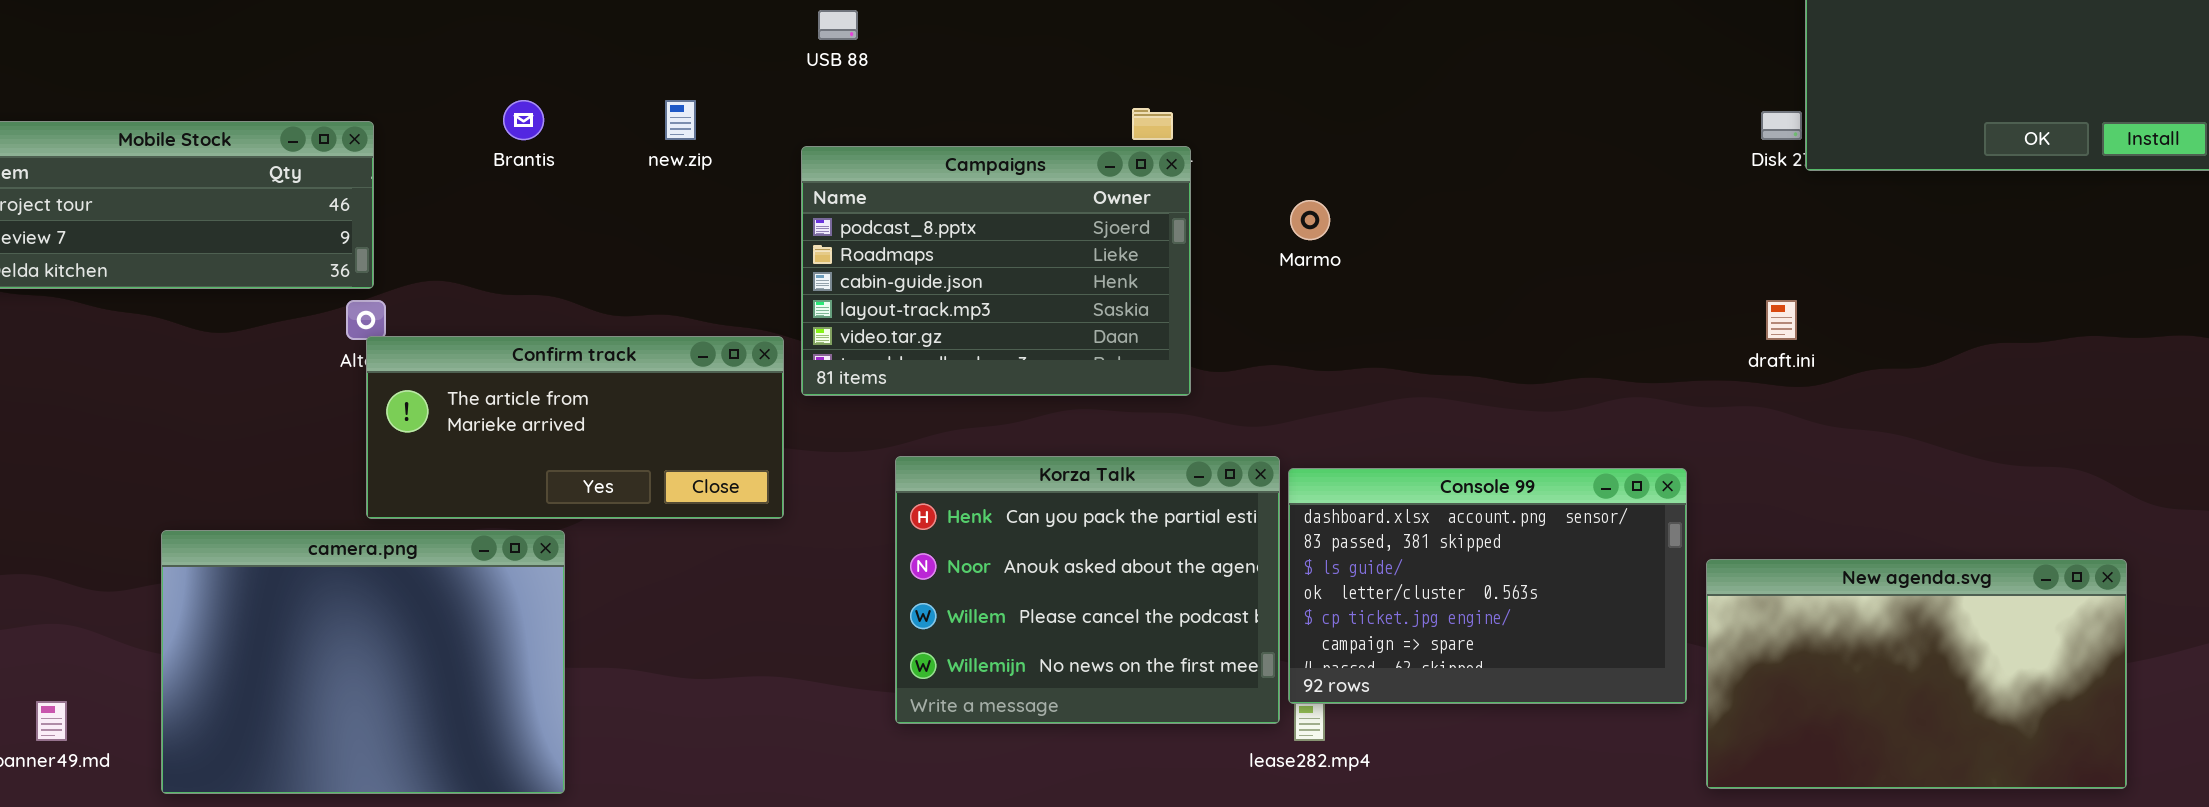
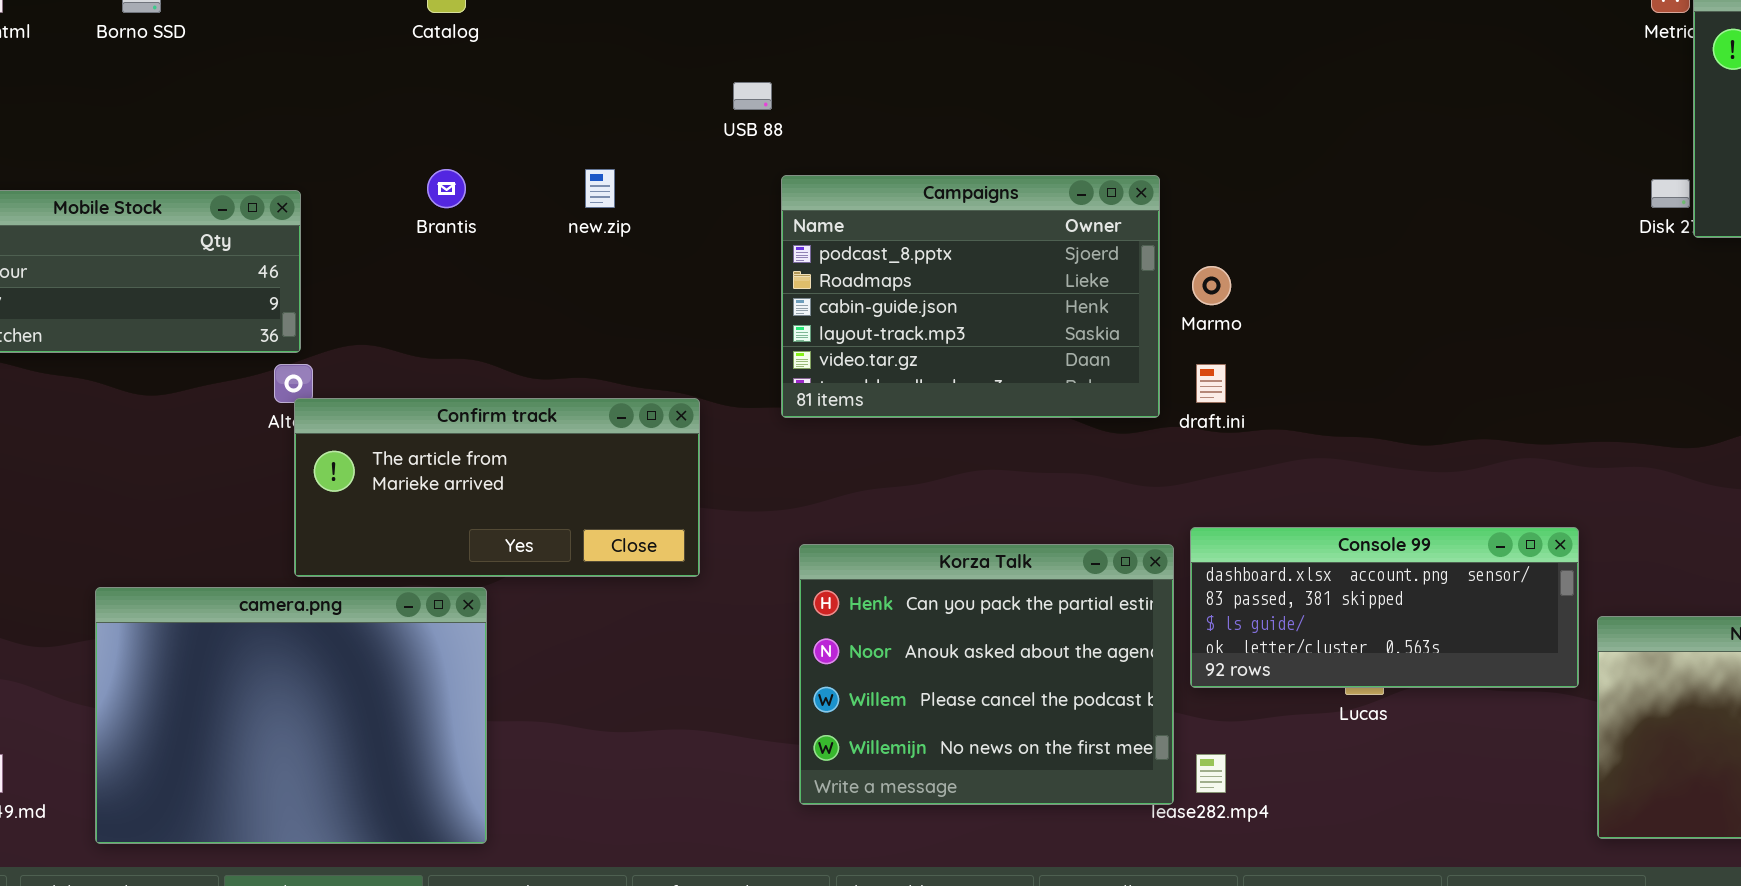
Campaigns: [801,146,1191,396] -> [781,175,1160,418], moved
draft.ini: [1766,300,1797,340] -> [1196,364,1226,403], moved
Korza Talk: [895,456,1280,724] -> [799,544,1174,805], moved
Console 99: [1288,468,1687,704] -> [1190,527,1579,688], resized

